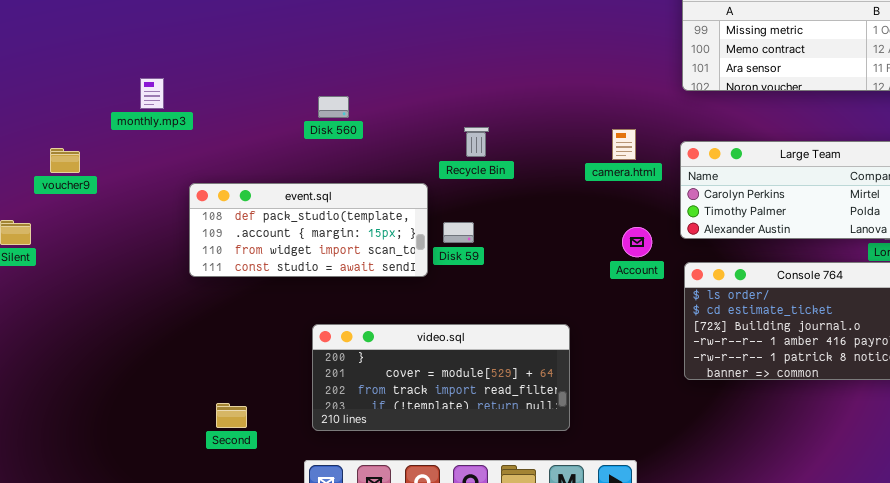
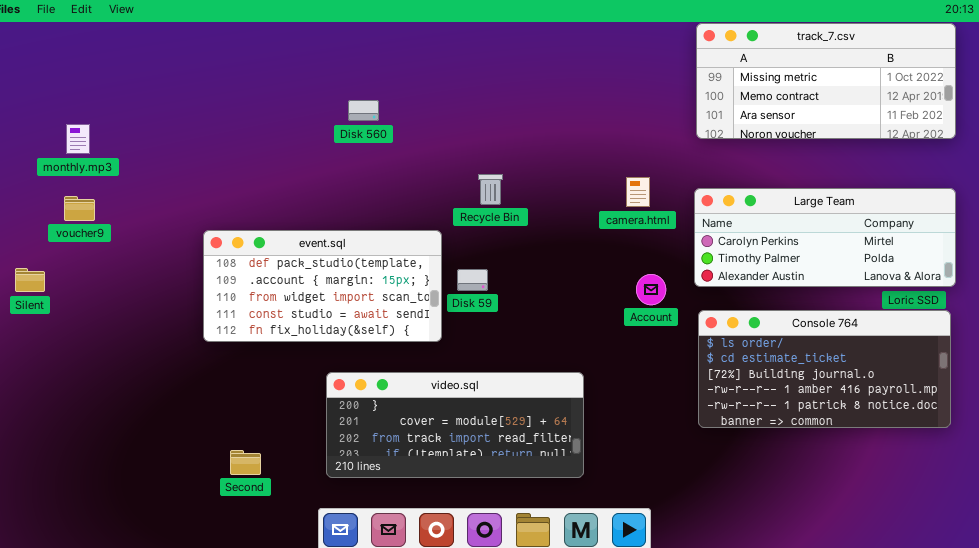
monthly.mp3: [140,78,164,109] -> [66,124,90,154], moved
Disk 560: [318,96,349,118] -> [348,100,379,121], moved
event.sql: [189,183,428,277] -> [203,230,442,342], resized

